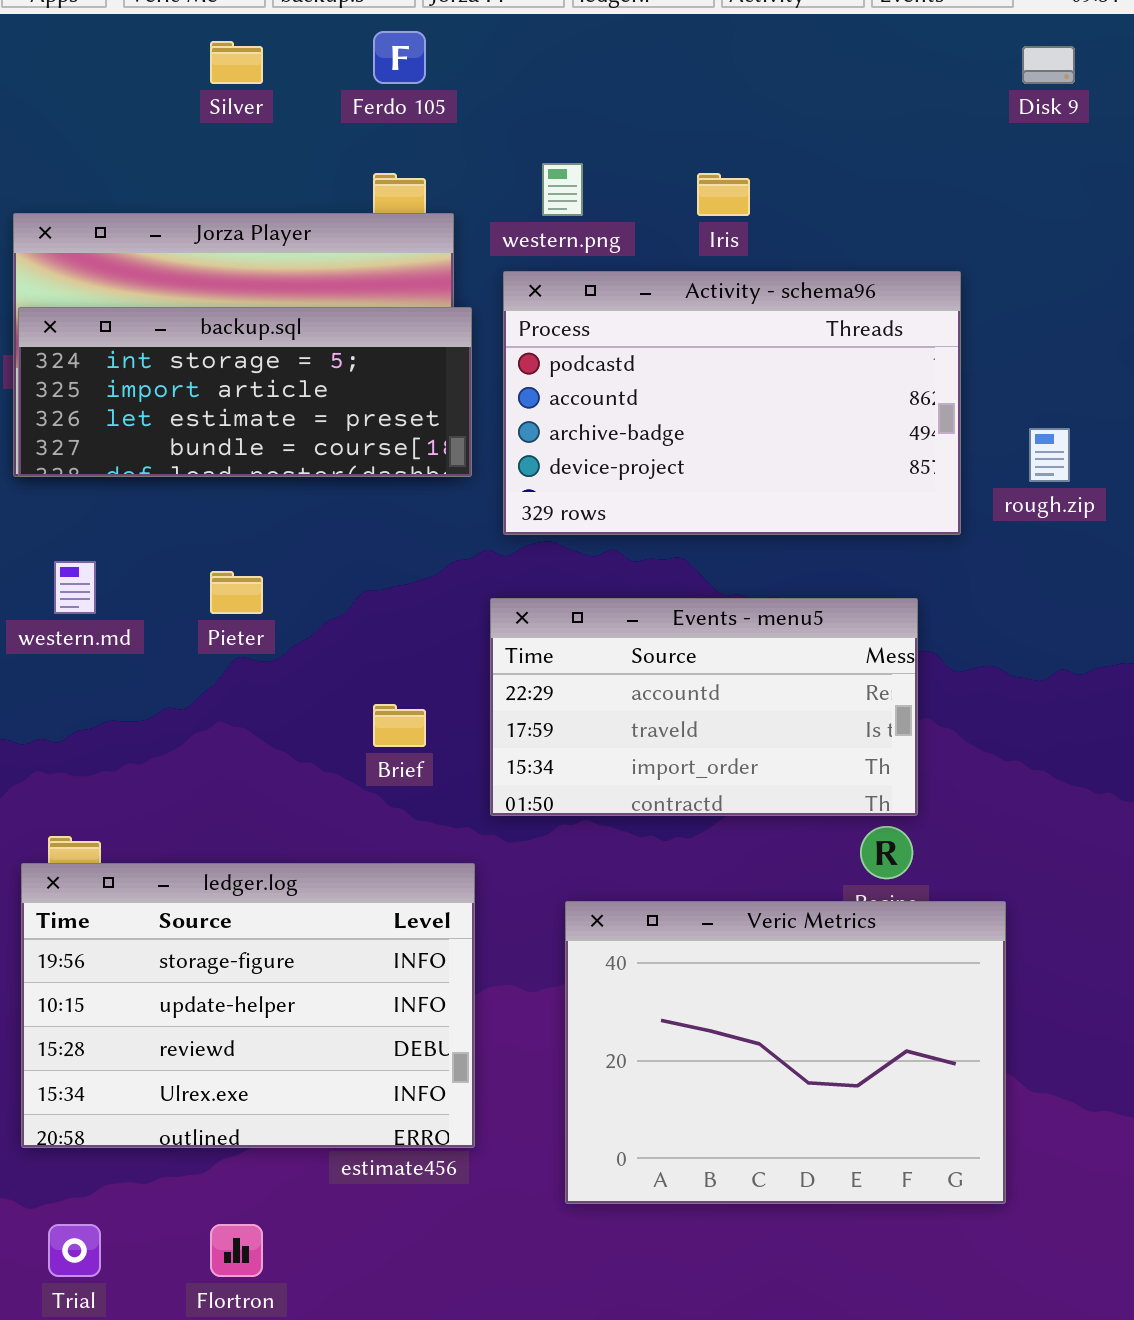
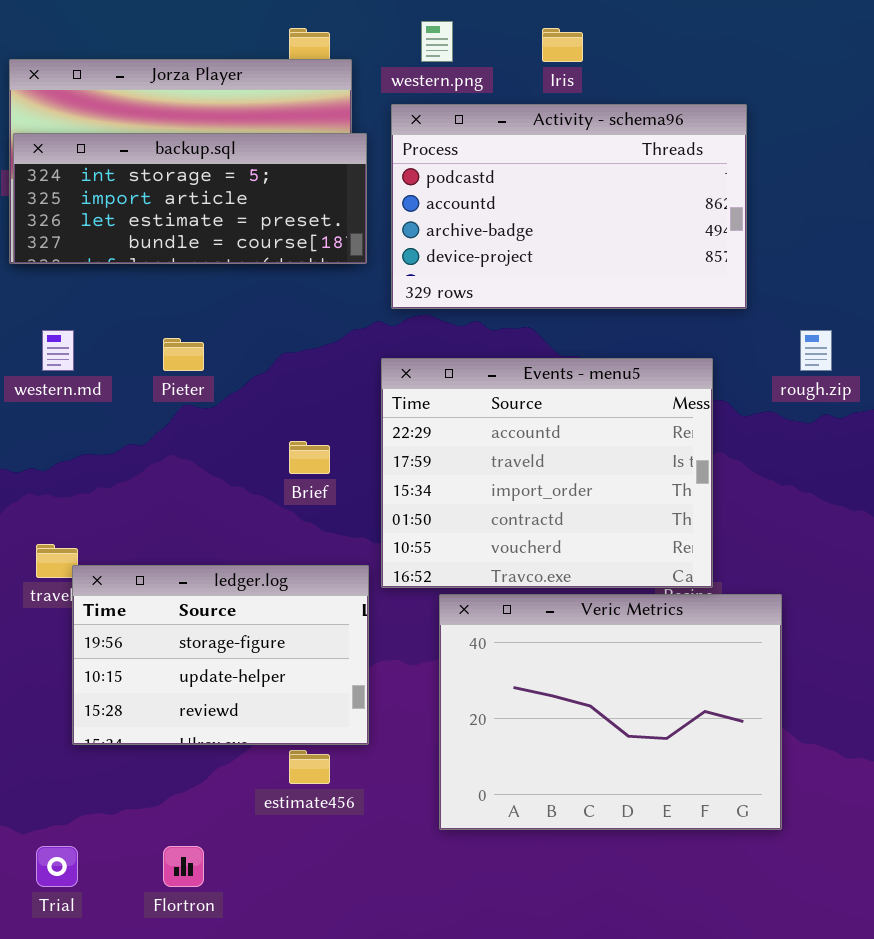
rough.zip: [1029,428,1070,482] -> [800,330,832,371], moved
Events - menu5: [490,598,918,816] -> [381,358,713,588], resized
ledger.log: [21,863,475,1148] -> [72,565,369,745], resized

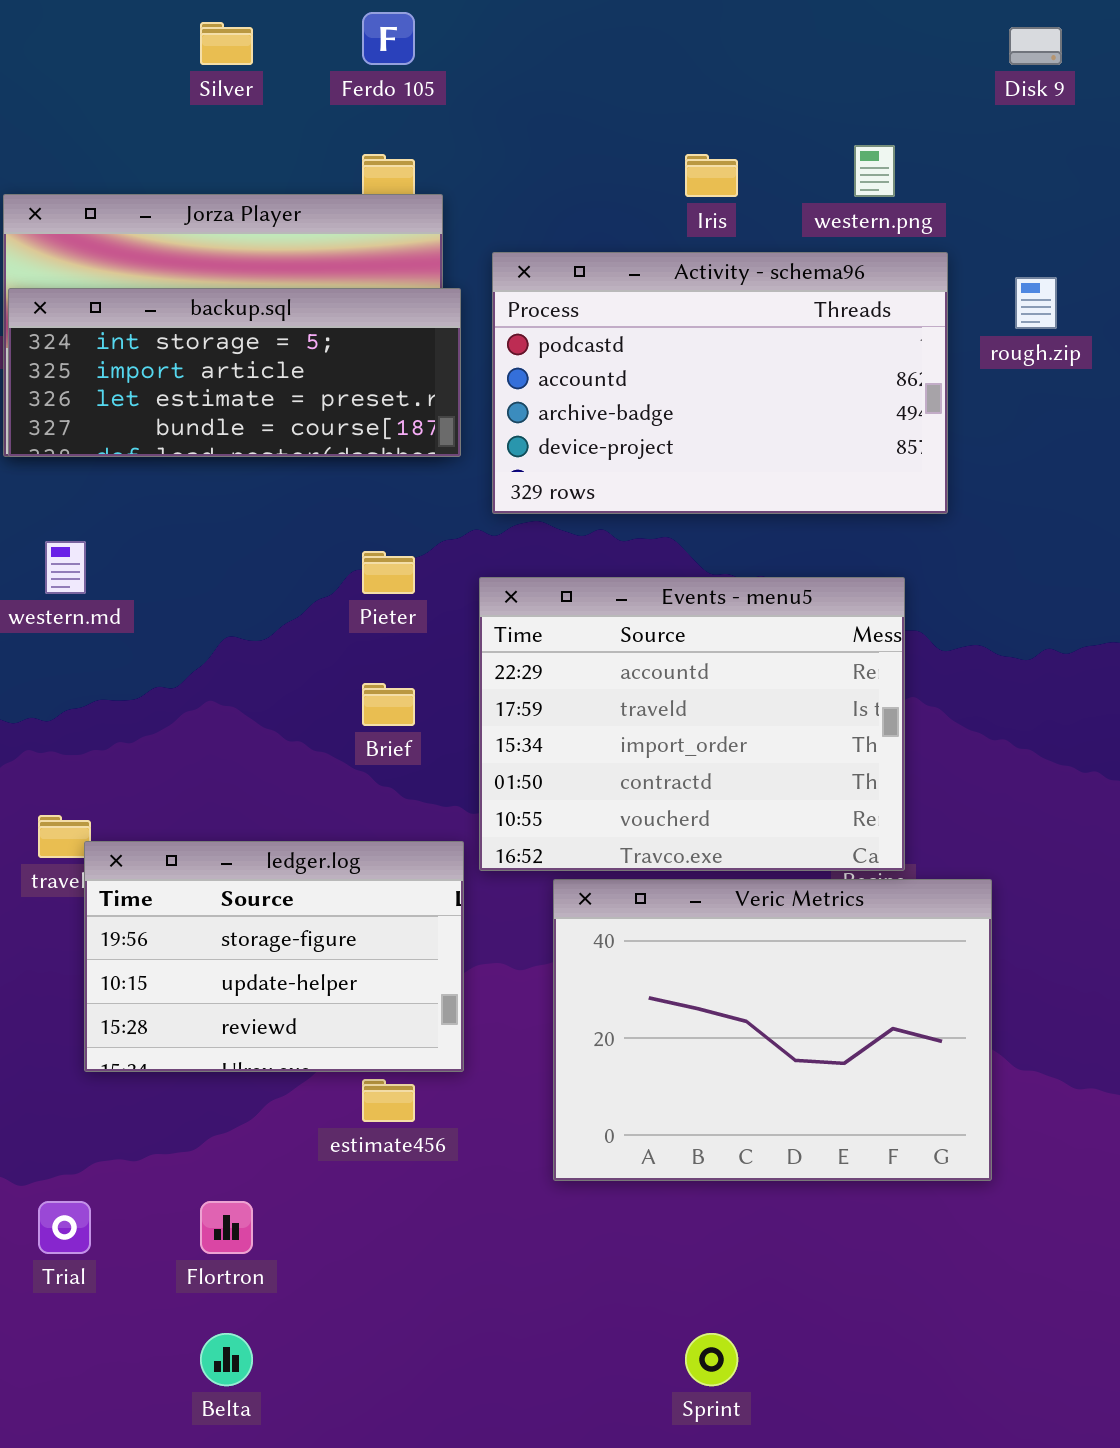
western.png: [421,21,453,62] -> [854,145,895,197], moved
rough.zip: [800,330,832,371] -> [1015,277,1057,329], moved
Pieter: [163,338,204,371] -> [362,551,415,594], moved

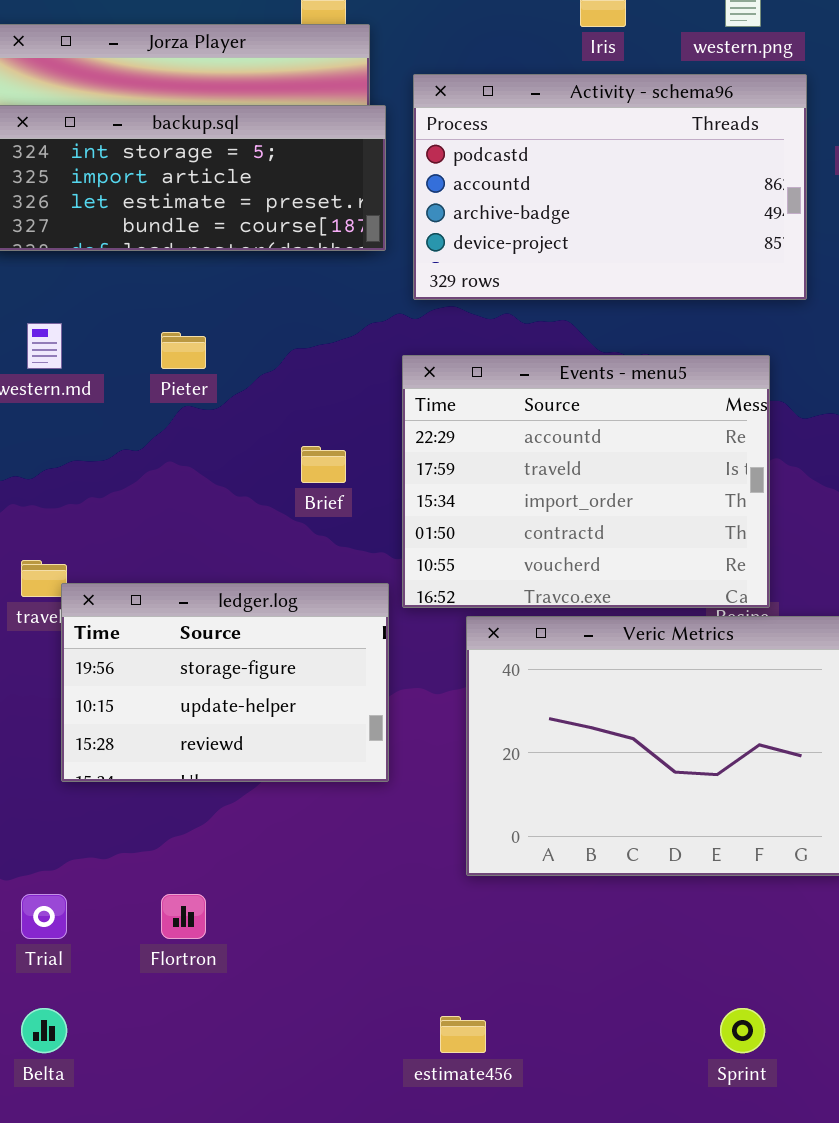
Pieter: [362,551,415,594] -> [161,332,206,369], moved
estimate456: [362,1079,415,1122] -> [440,1016,486,1053], moved
Belta: [200,1333,253,1386] -> [21,1008,67,1053], moved
Sprint: [685,1333,738,1386] -> [720,1008,765,1053], moved

